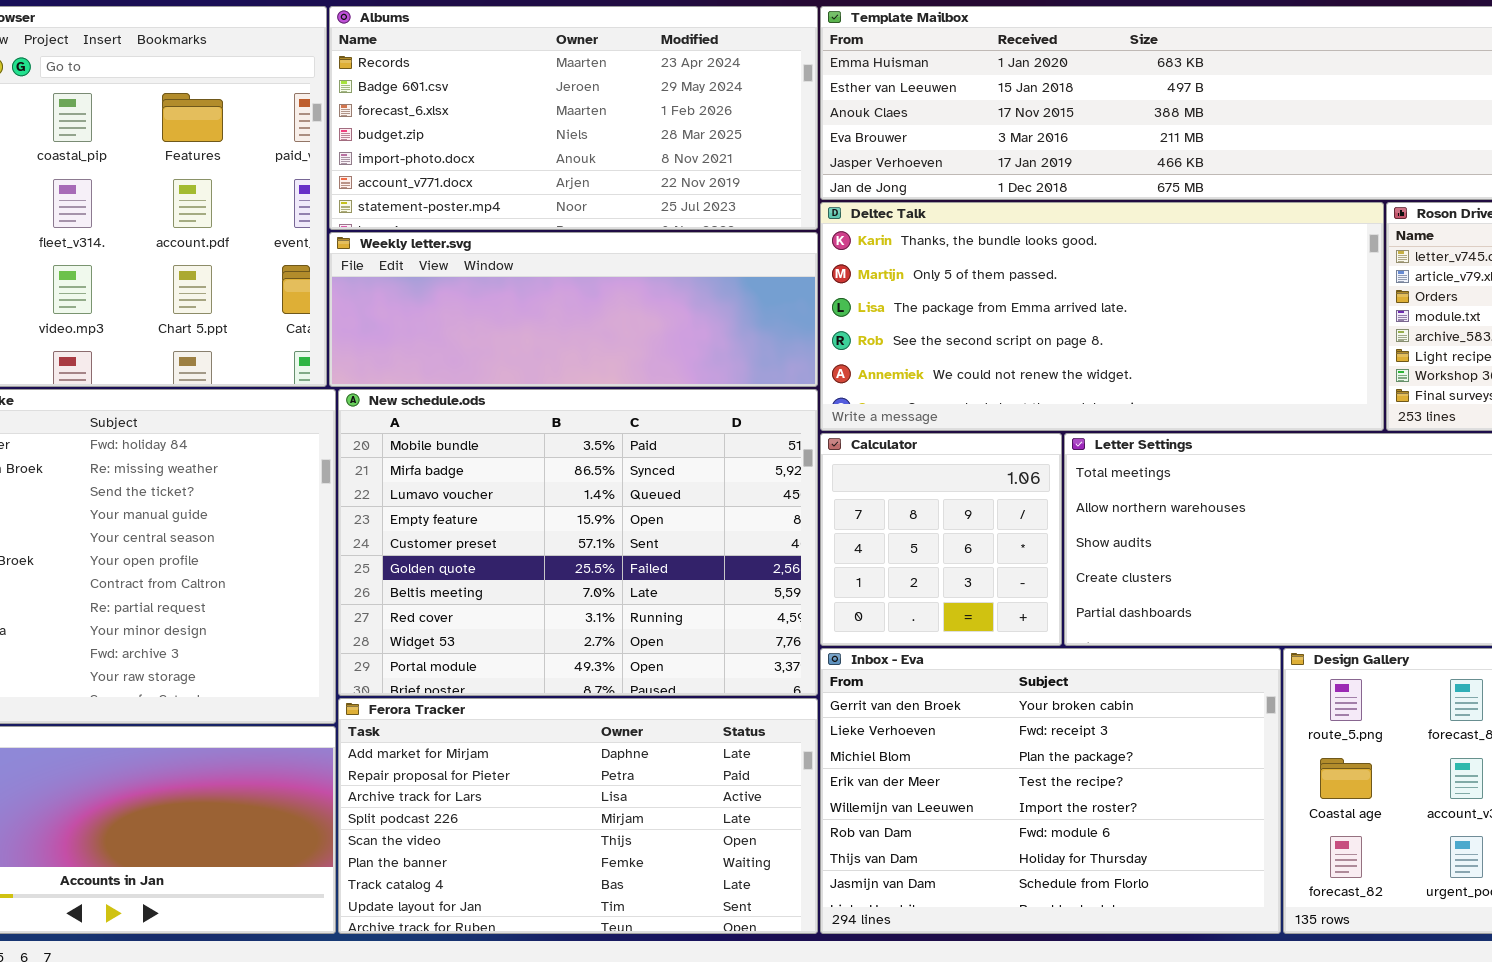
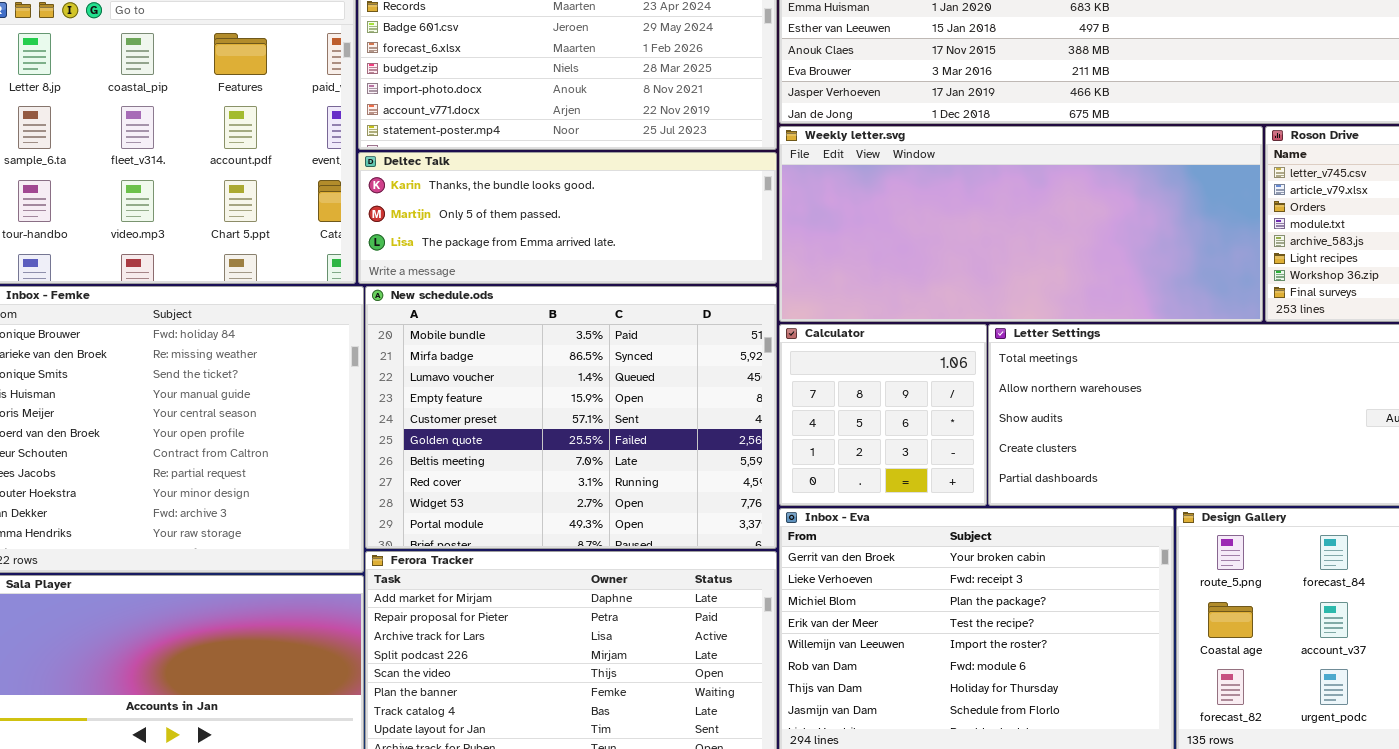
Deltec Talk: [820,202,1384,431] -> [358,152,777,284], moved, resized
Weekly letter.svg: [329,232,818,387] -> [779,126,1263,322], moved, resized

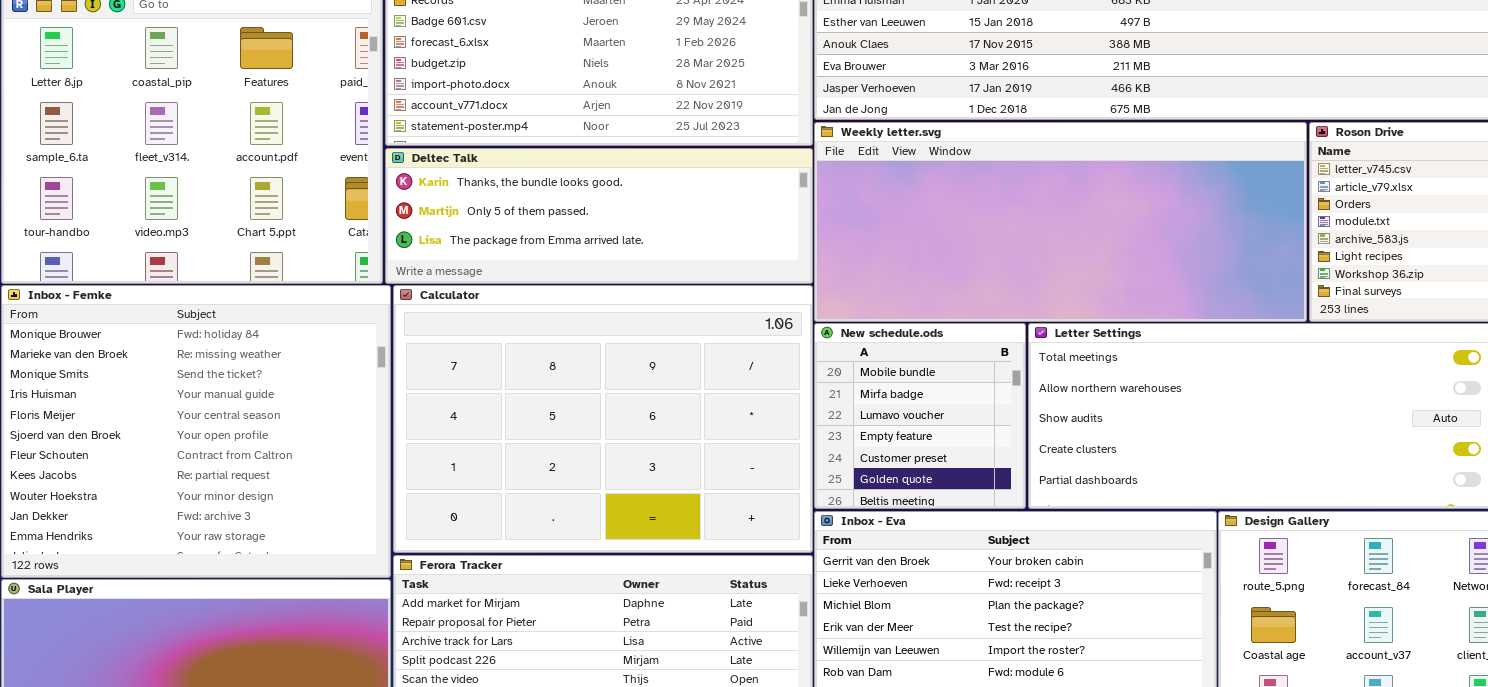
New schedule.ods: [365,286,777,549] -> [814,323,1026,509], moved, resized
Calculator: [779,324,987,506] -> [393,285,813,553], moved, resized

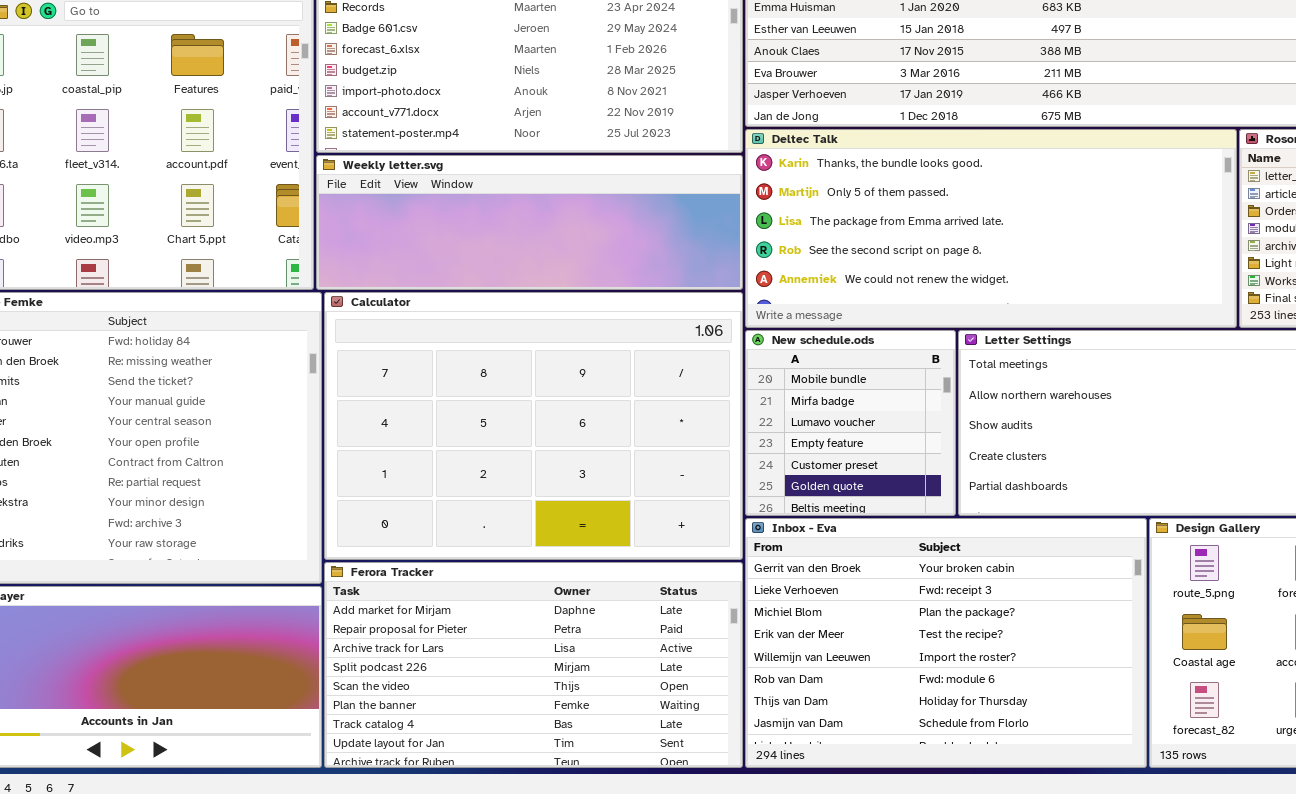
Weekly letter.svg: [814,122,1307,322] -> [316,155,743,290], moved, resized
Deltec Talk: [385,148,813,284] -> [745,129,1237,328], moved, resized

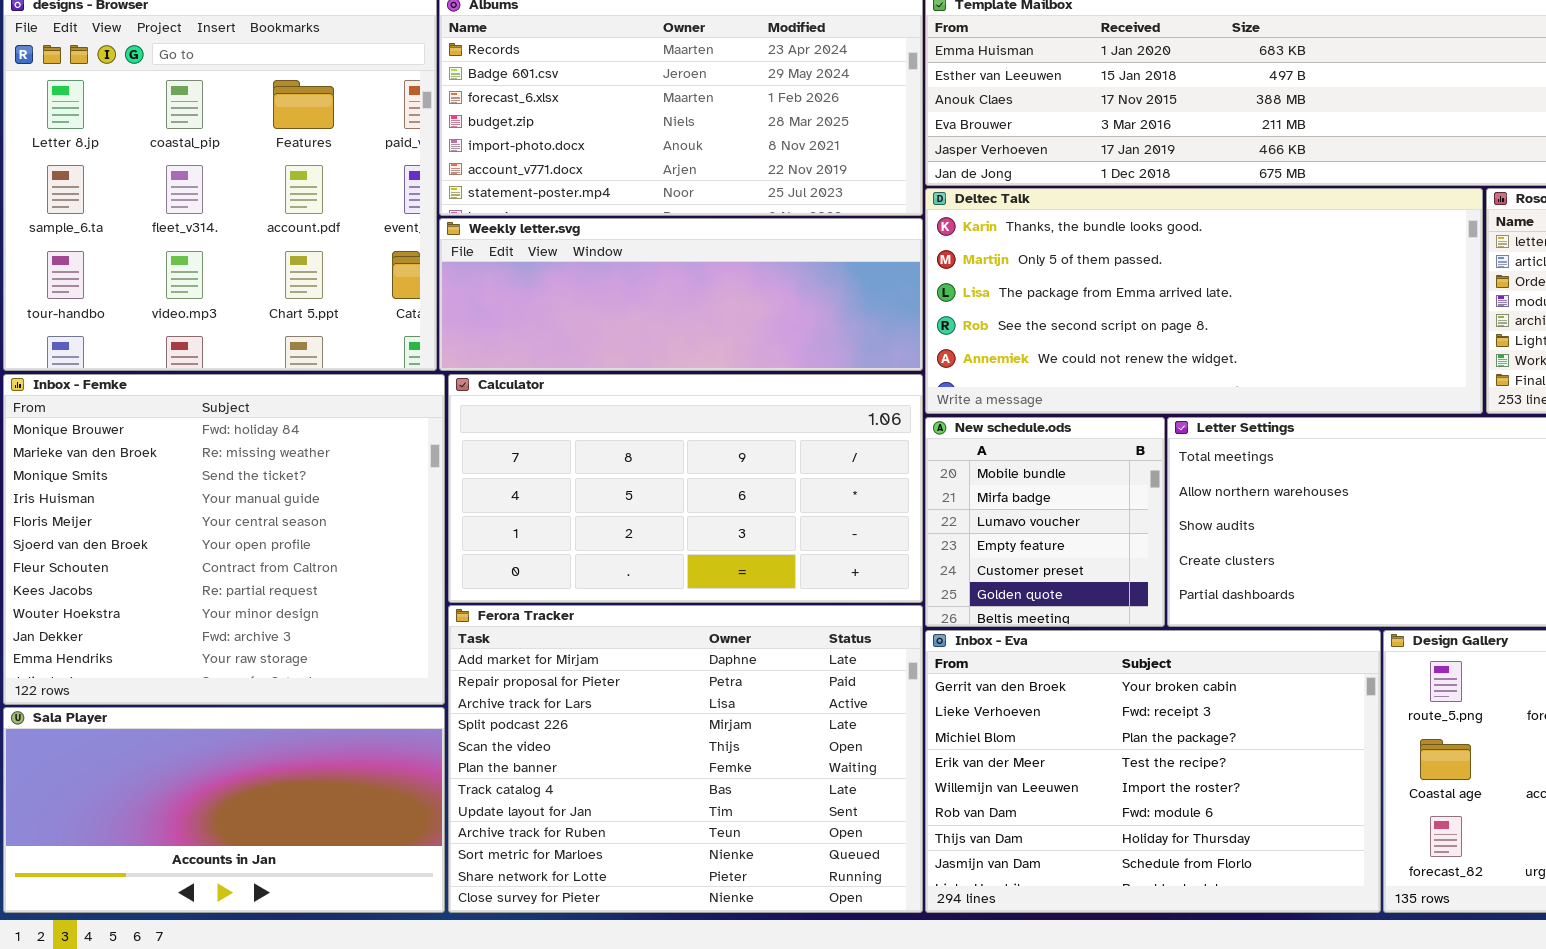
Calculator: [324,292,743,560] -> [448,374,923,603], resized
Ferora Tracker: [324,562,743,768] -> [448,605,923,913], resized

